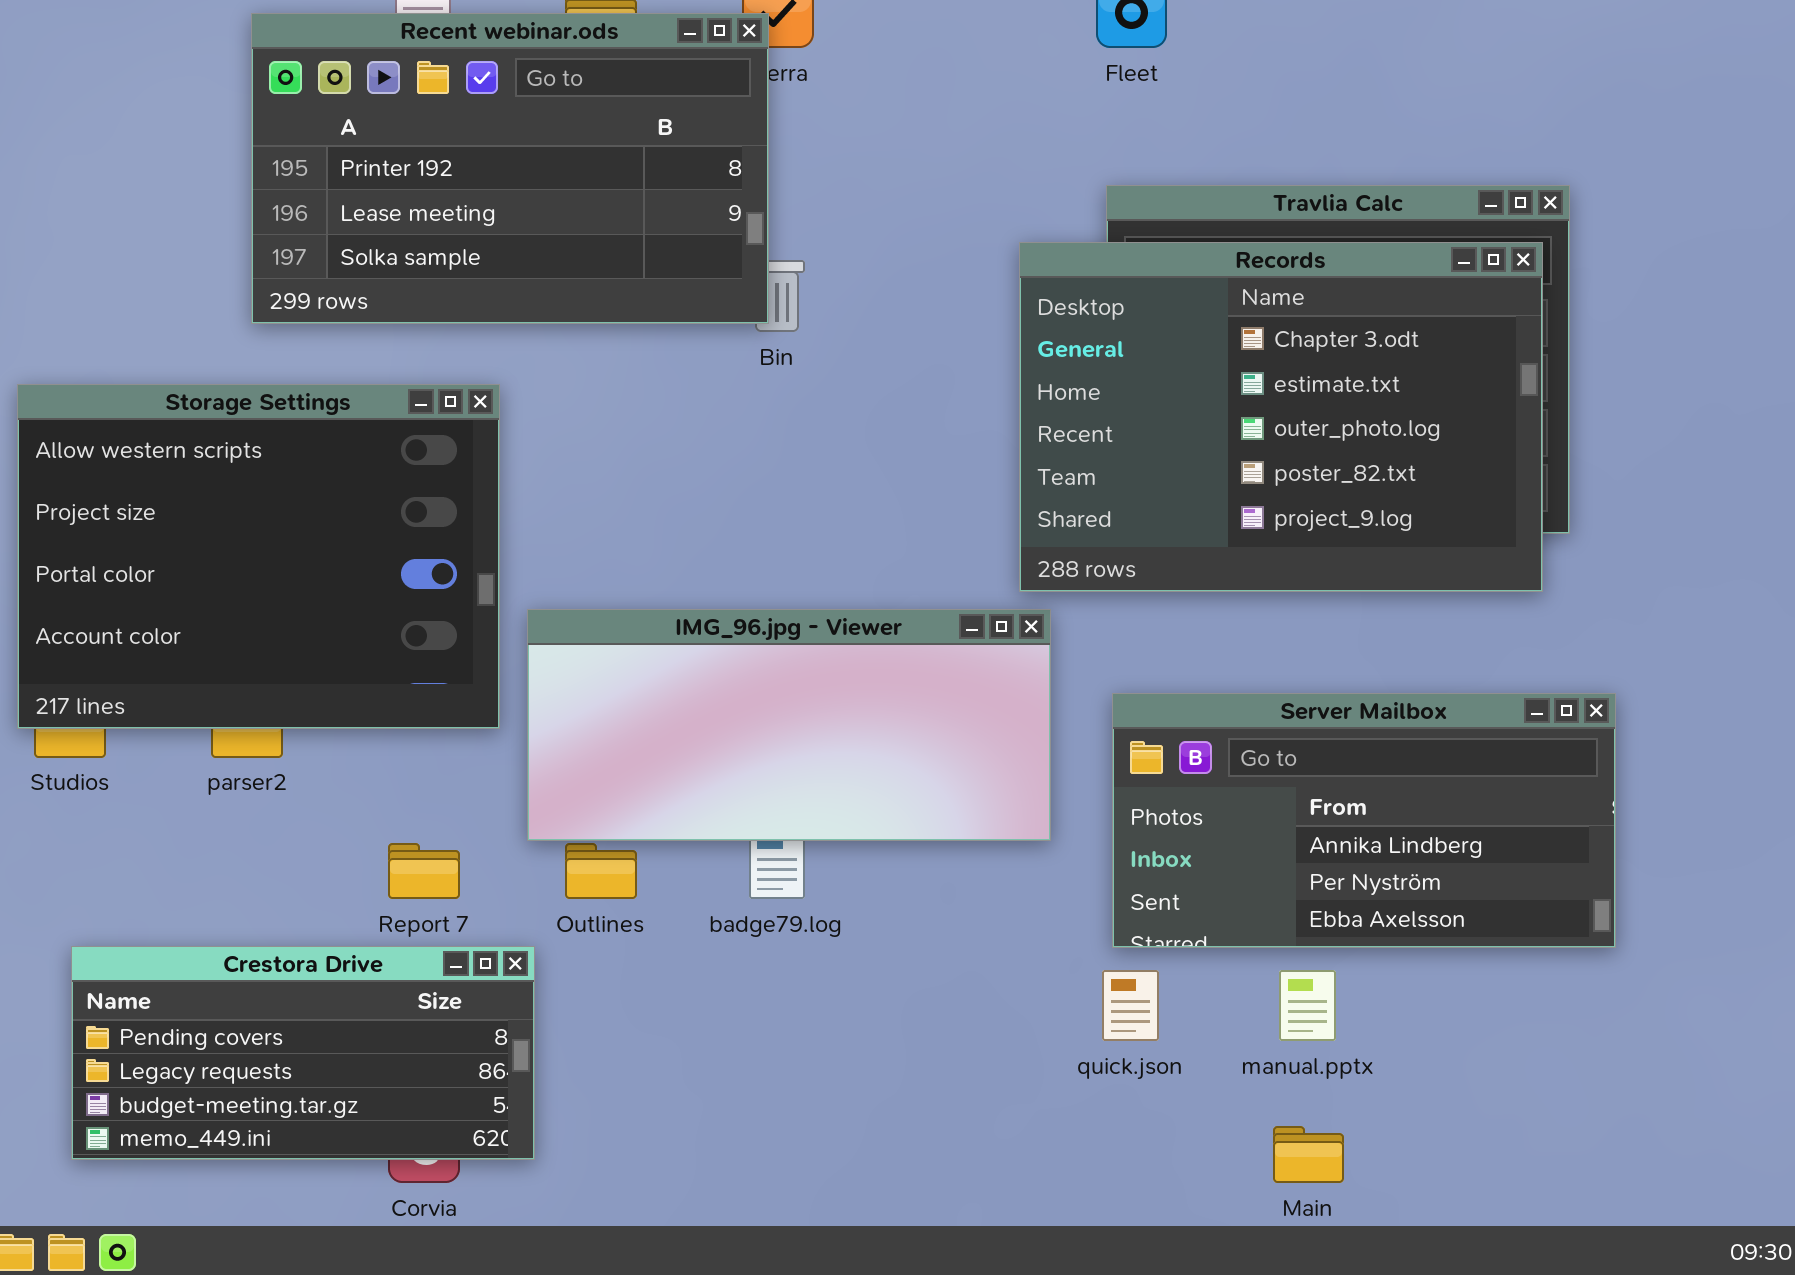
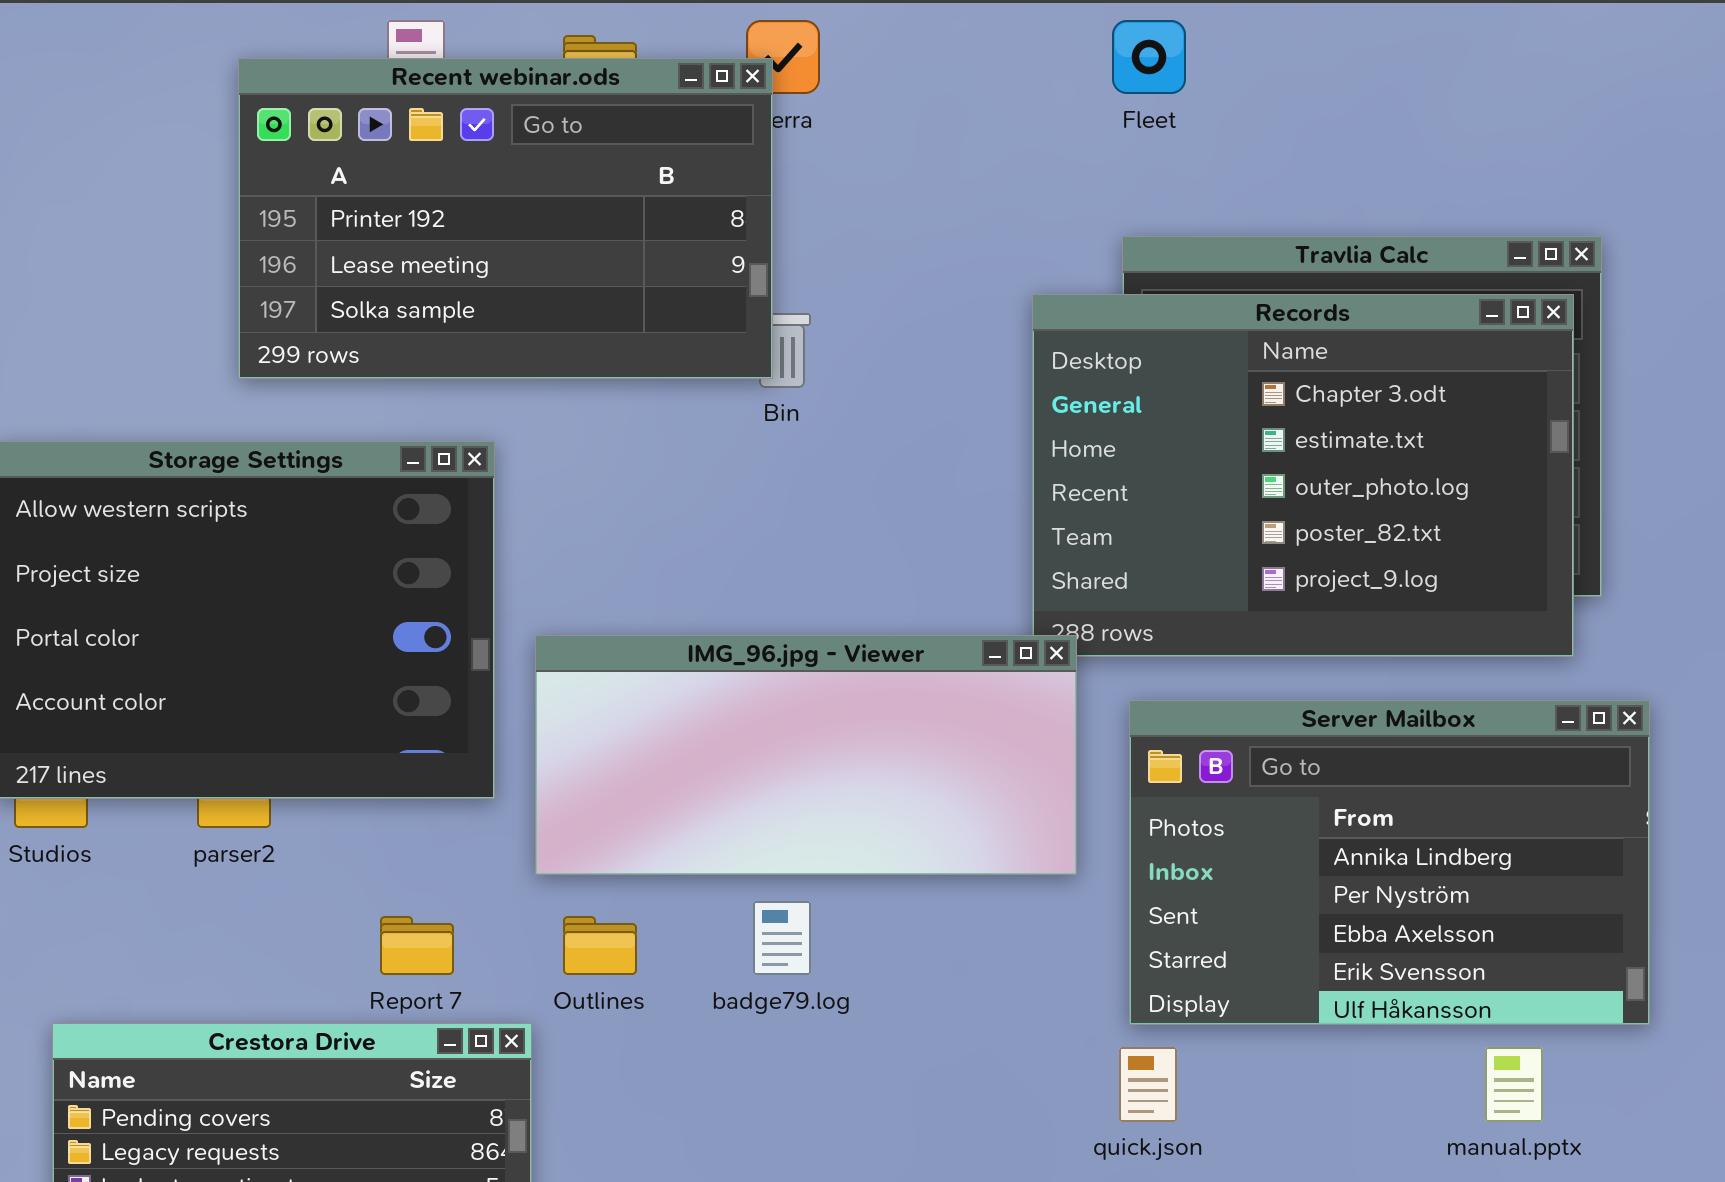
IMG_96.jpg - Viewer: [527,609,1051,841] -> [535,635,1077,875], moved
Server Mailbox: [1112,693,1616,948] -> [1129,700,1650,1025], resized
manual.pptx: [1279,970,1336,1041] -> [1485,1047,1543,1122], moved

